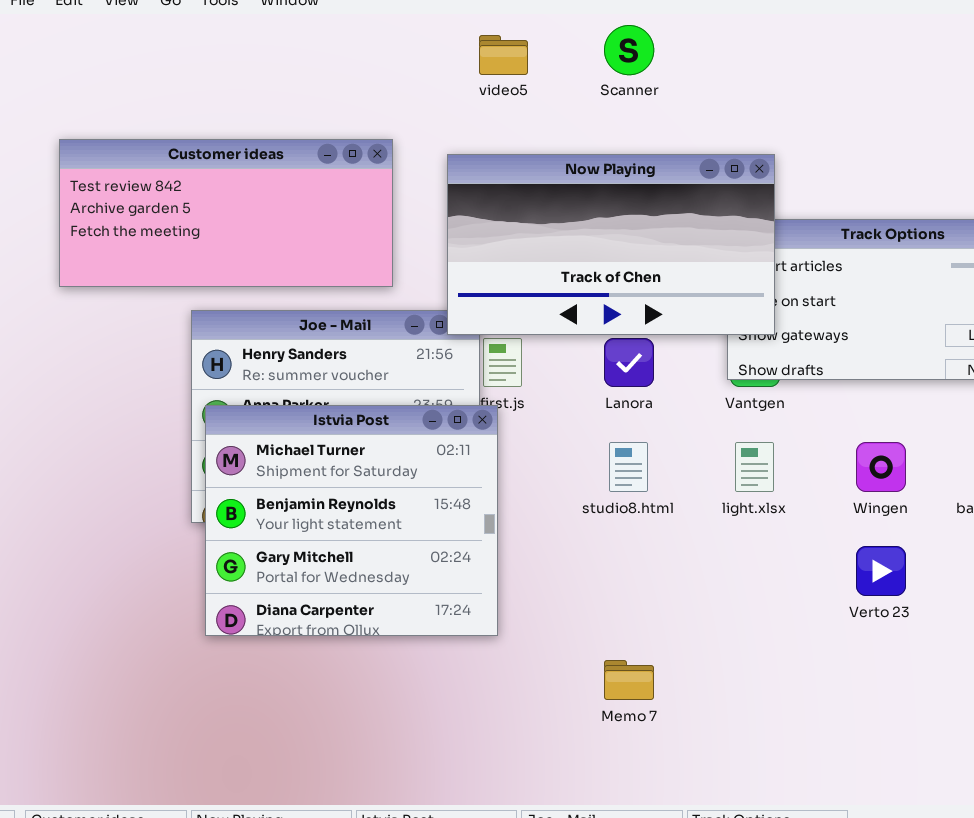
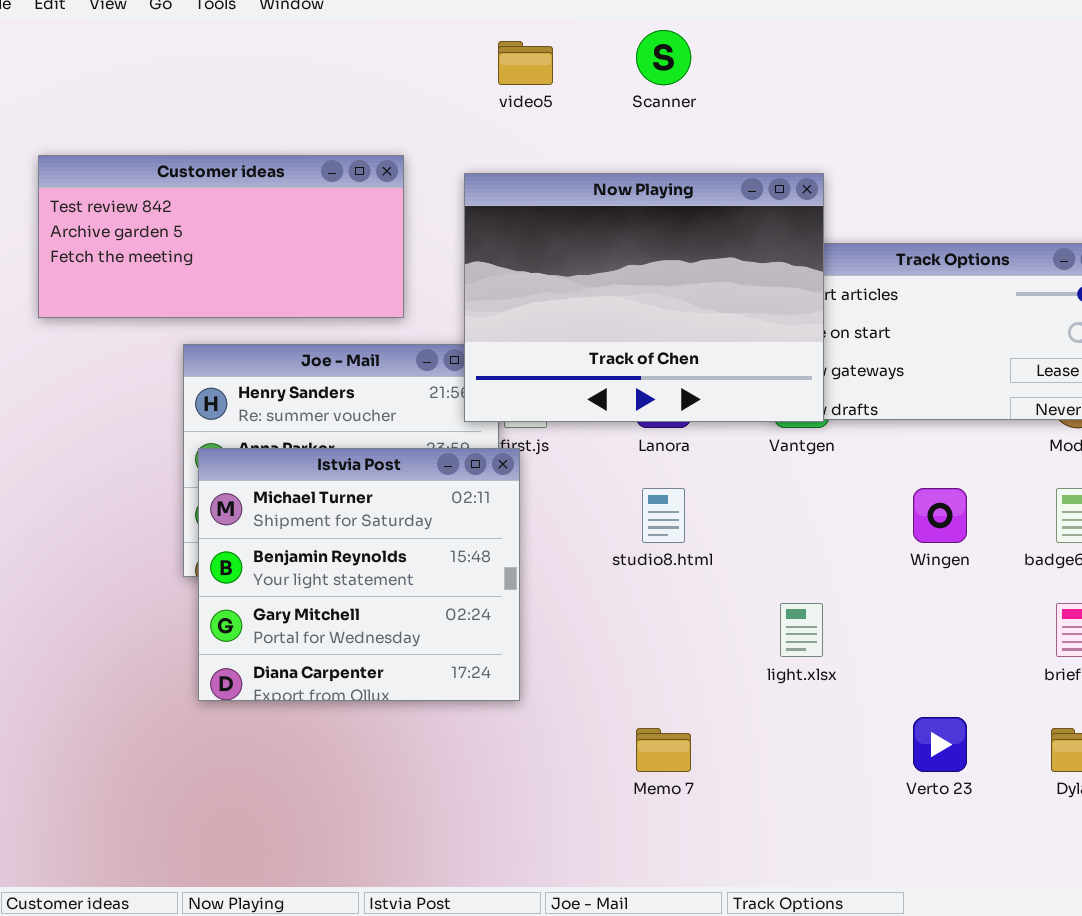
Now Playing: [447,154,775,335] -> [464,173,824,422], resized
light.xlsx: [735,442,774,492] -> [780,603,823,657], moved
Verto 23: [856,546,906,596] -> [913,717,967,772], moved

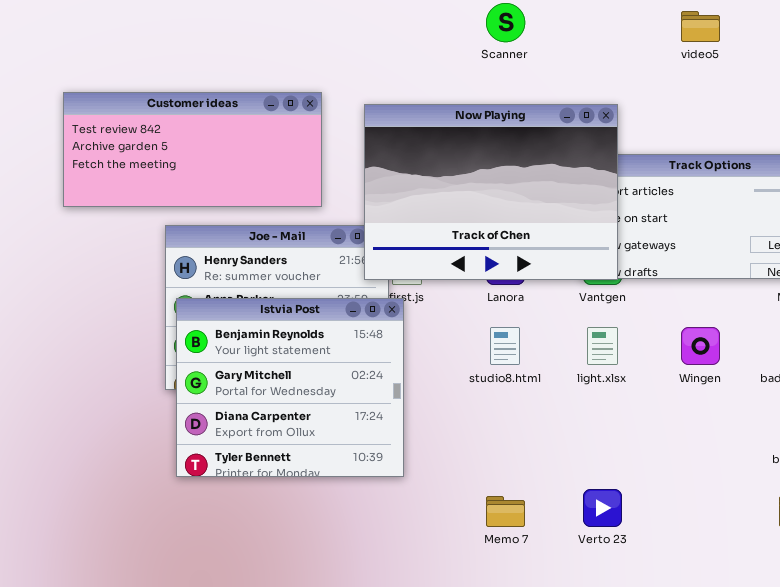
video5: [498,41,553,85] -> [681,11,720,42], moved
Istvia Post: [198,448,520,701] -> [176,298,404,477], scrolled down 1 row
light.xlsx: [780,603,823,657] -> [587,327,618,365], moved
Verto 23: [913,717,967,772] -> [583,489,622,527], moved

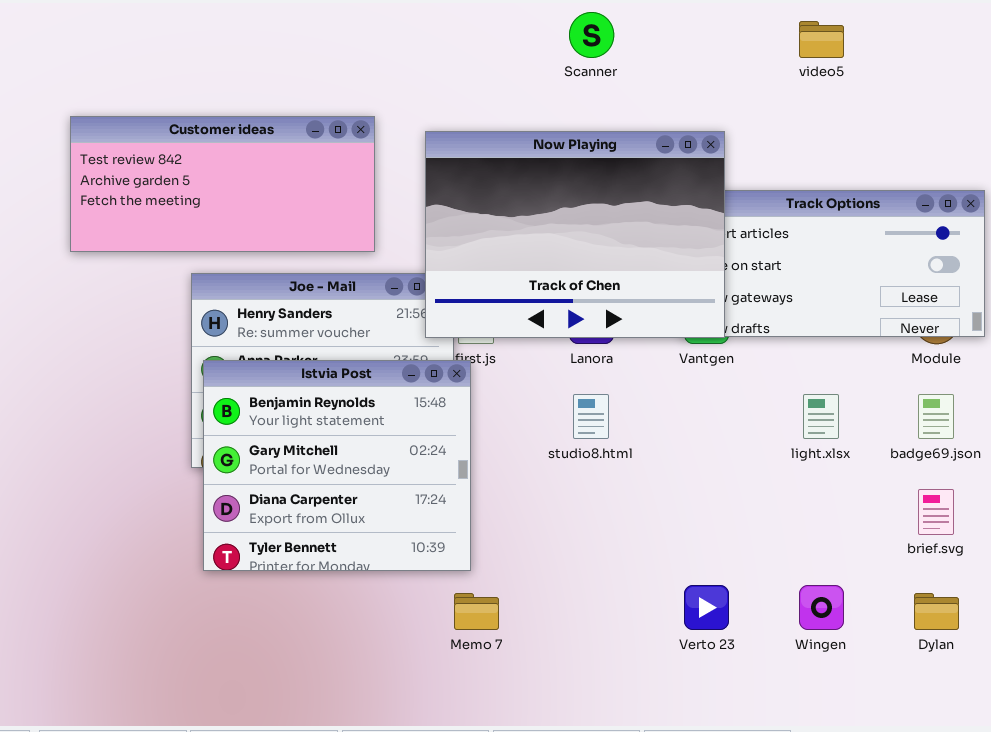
light.xlsx: [587,327,618,365] -> [803,394,839,439], moved
Wingen: [681,327,720,365] -> [799,585,844,630], moved
Memo 7: [486,496,525,527] -> [454,593,499,630], moved

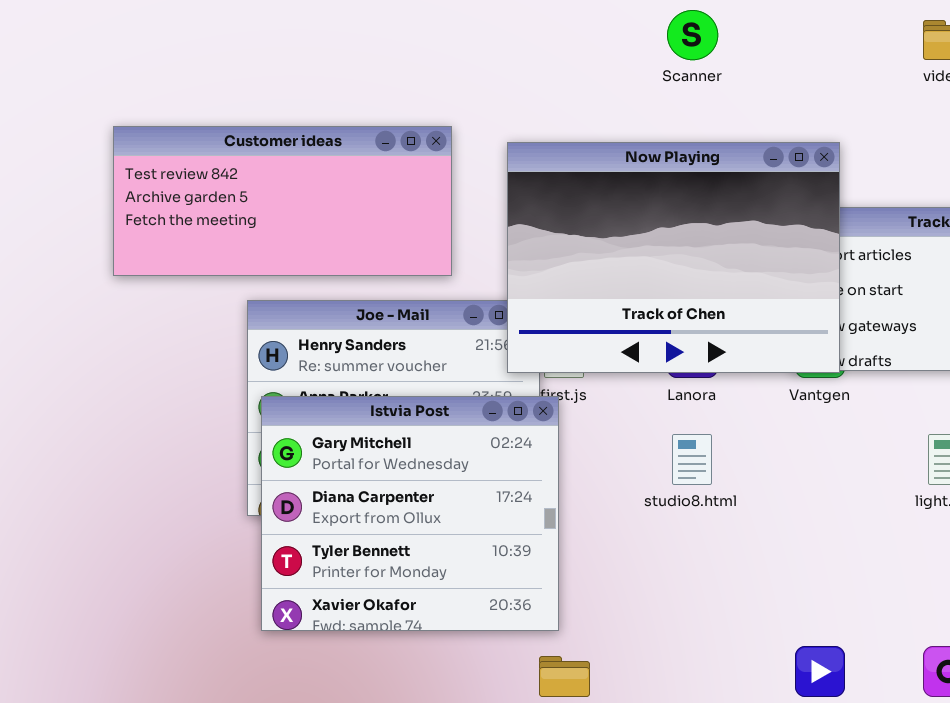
Istvia Post: [203,360,471,571] -> [261,396,559,631], scrolled down 1 row

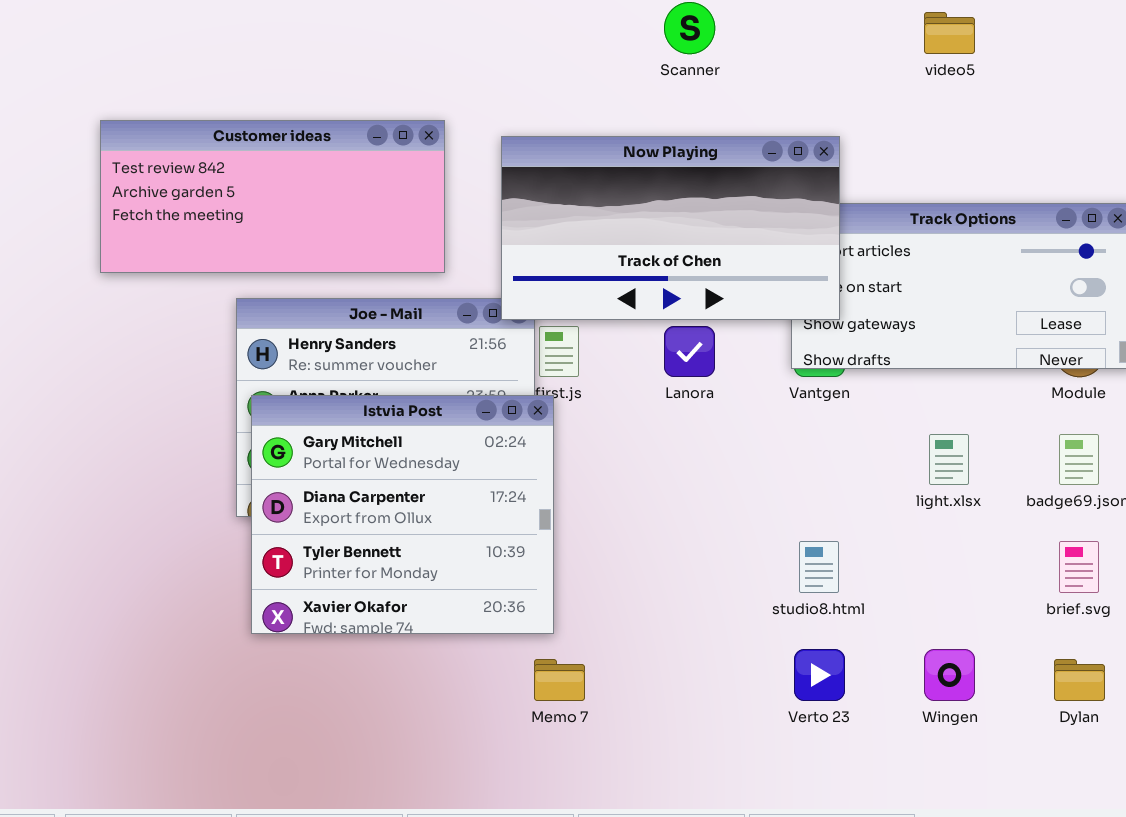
Now Playing: [507,142,840,373] -> [501,136,840,320], resized
studio8.html: [672,434,712,485] -> [799,541,839,593], moved

